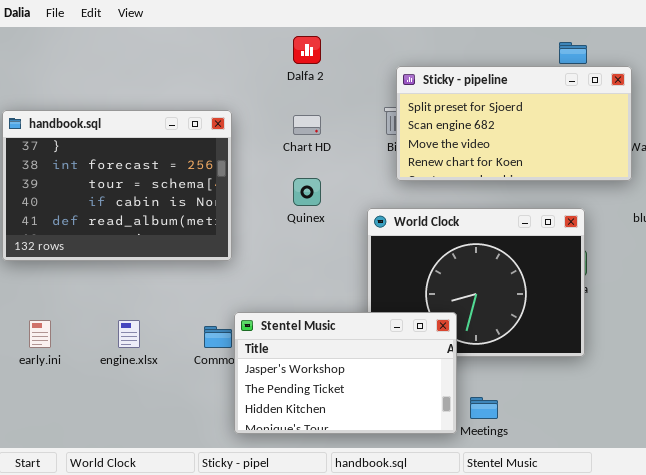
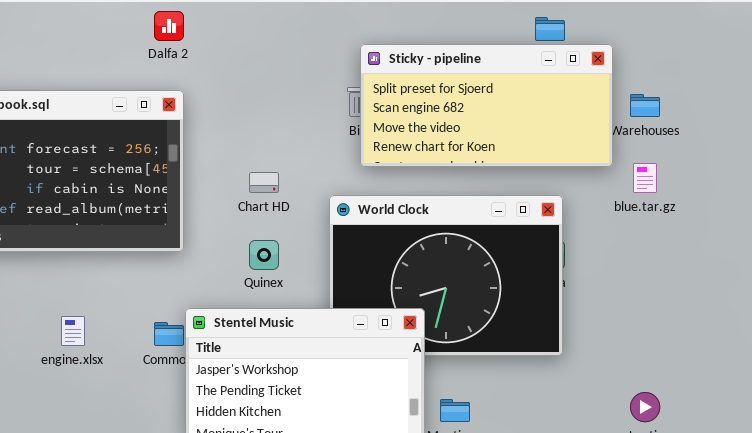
Dalfa 2: [293,36,321,64] -> [154,11,184,41], moved
Chart HD: [293,115,321,135] -> [249,172,279,193], moved
Quinex: [293,178,321,206] -> [249,240,279,270], moved

